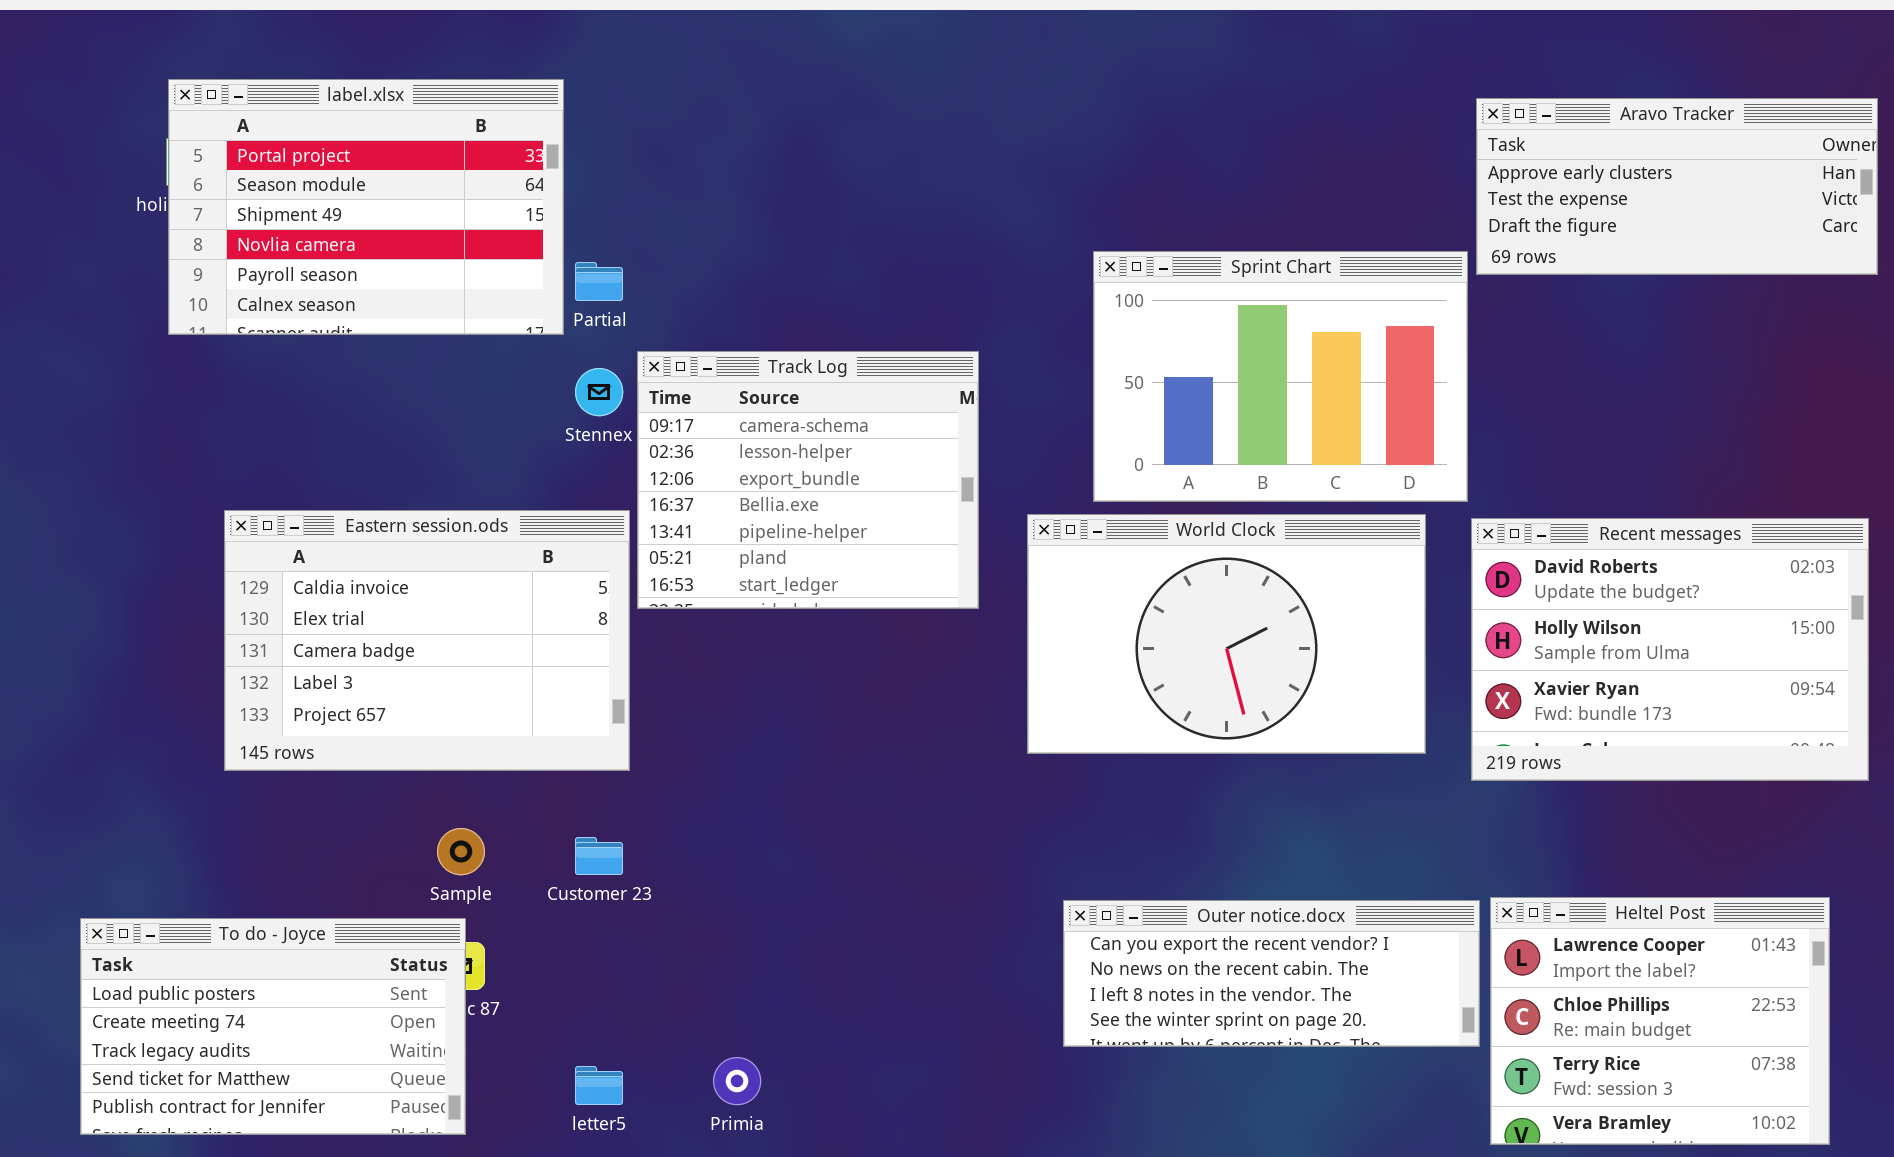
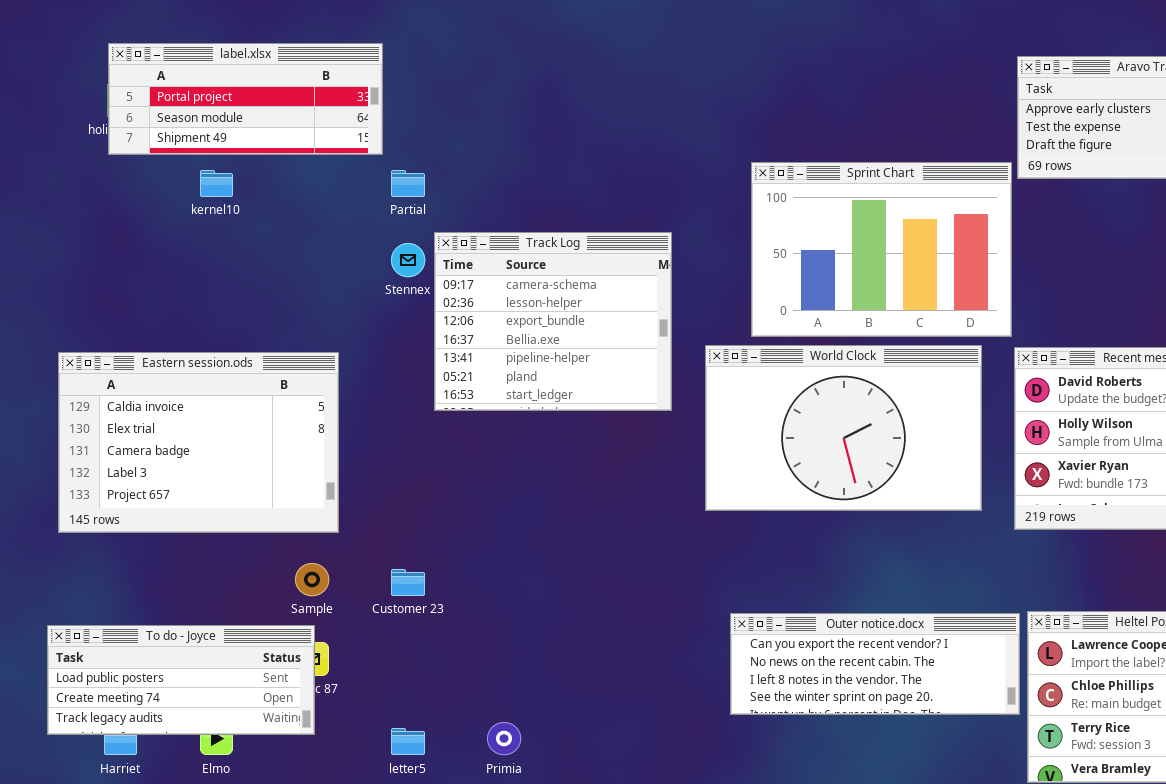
label.xlsx: [168,79,564,335] -> [108,43,383,155], resized
Eastern session.ods: [224,510,630,771] -> [58,352,339,533], moved
To do - Joyce: [80,918,466,1135] -> [47,625,315,735], resized

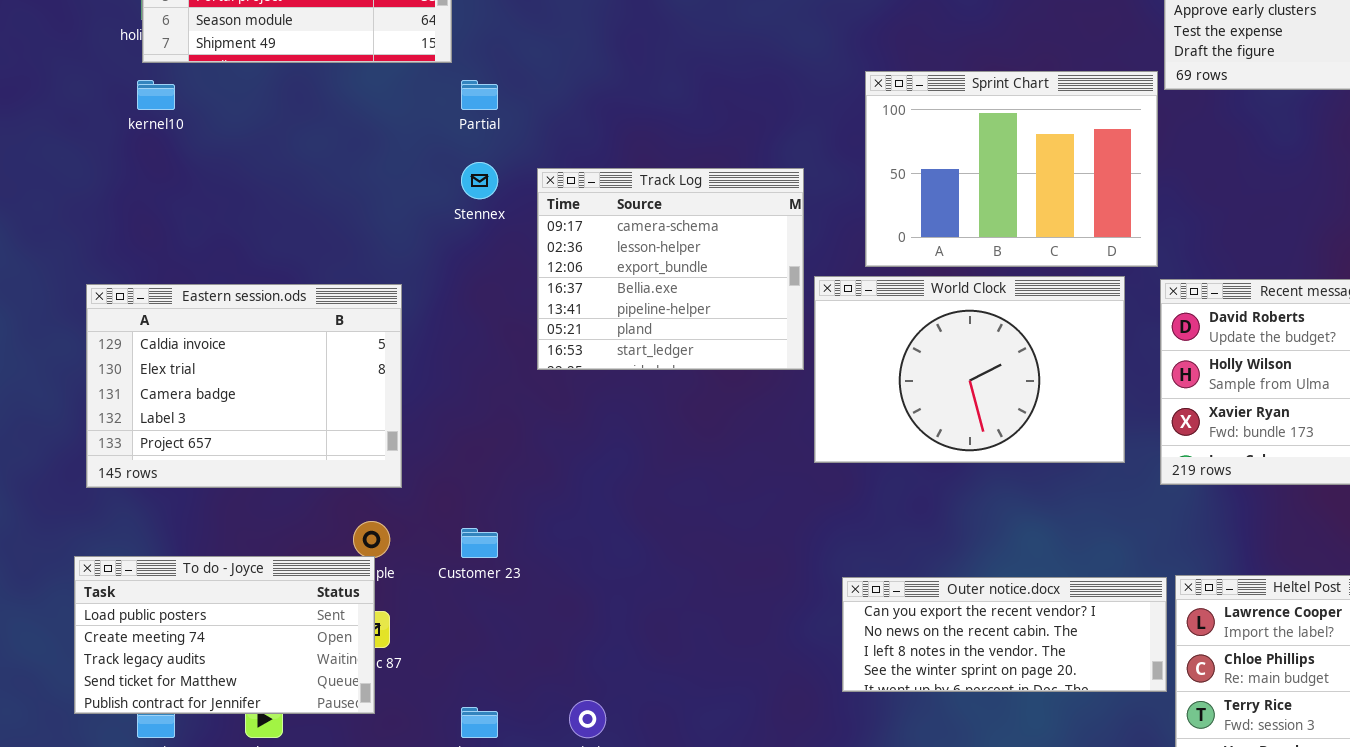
kernel10: [200,170,233,197] -> [137,80,175,110], moved
Track Log: [434,232,672,411] -> [537,168,804,370], moved
To do - Joyce: [47,625,315,735] -> [74,556,375,714], resized

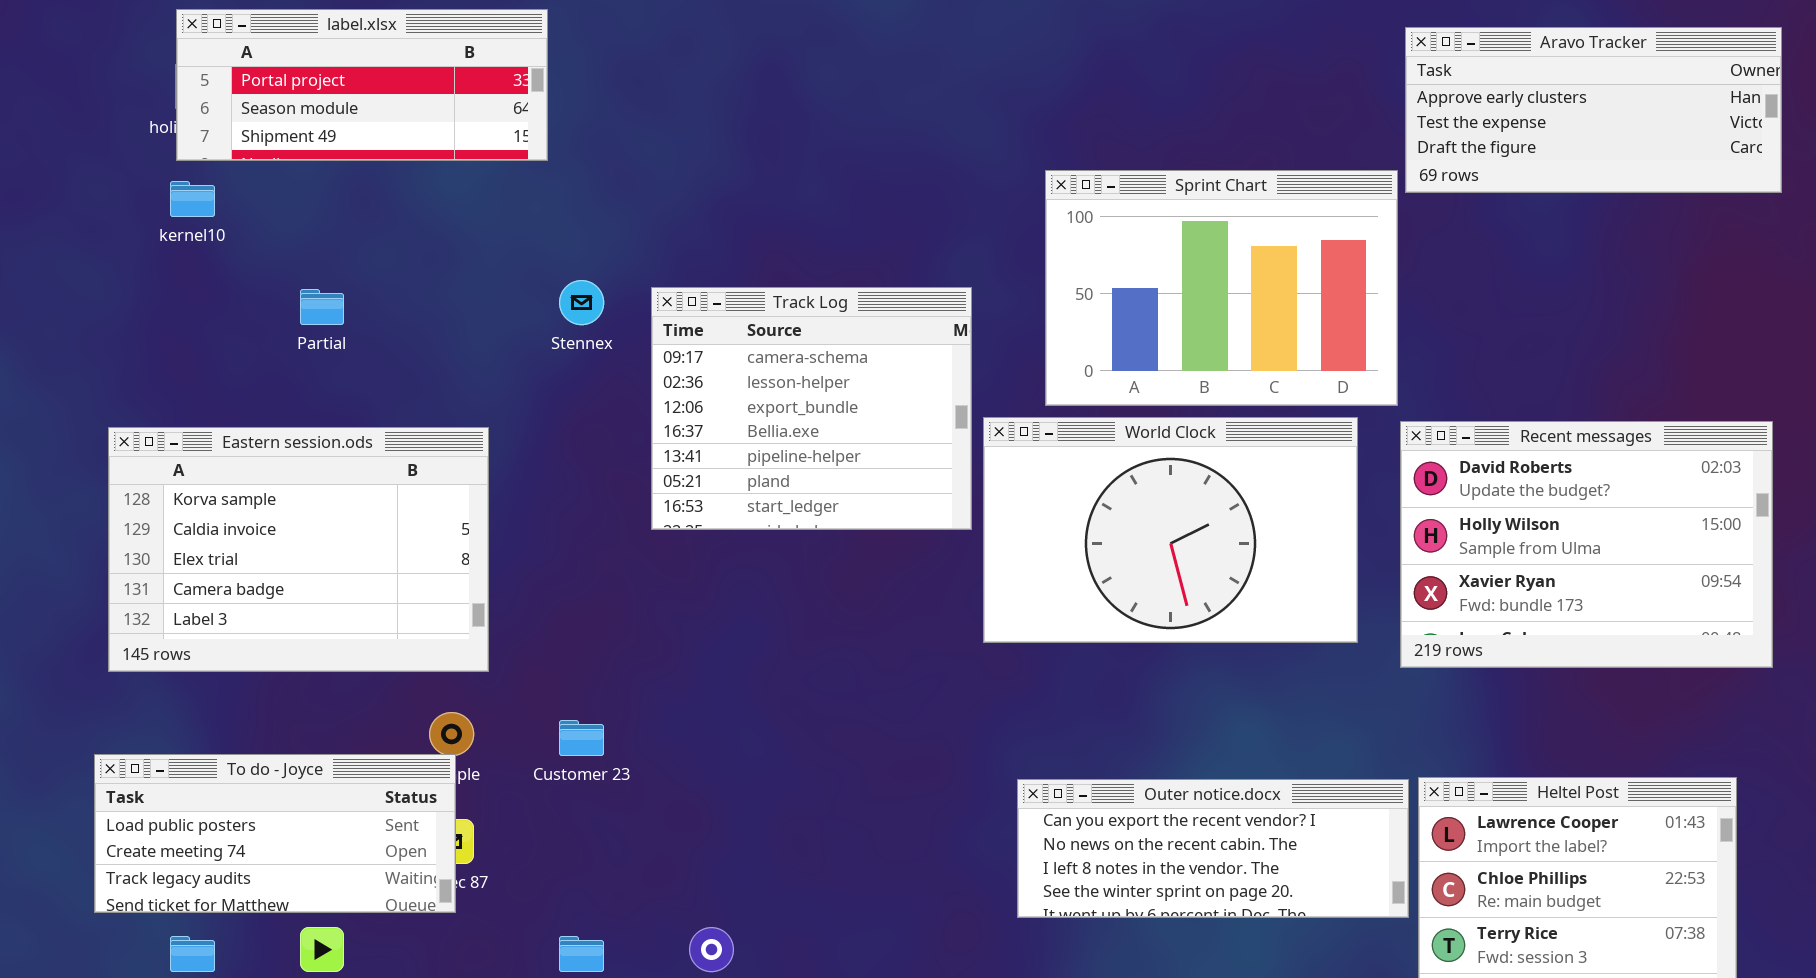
Partial: [461,80,498,110] -> [300,289,344,325], moved
Eastern session.ods: [86,284,402,488] -> [108,427,489,672], scrolled up 1 row
To do - Joyce: [74,556,375,714] -> [94,754,456,913], resized

